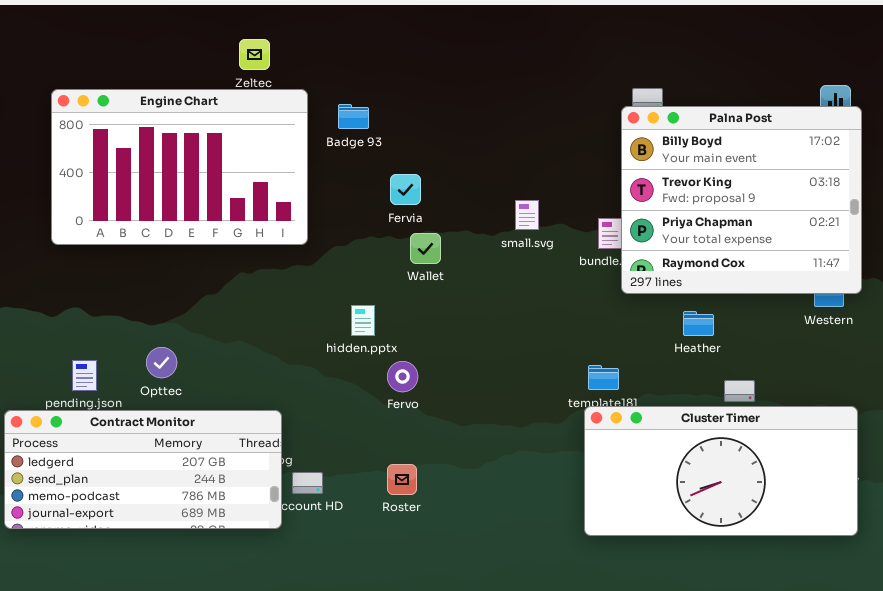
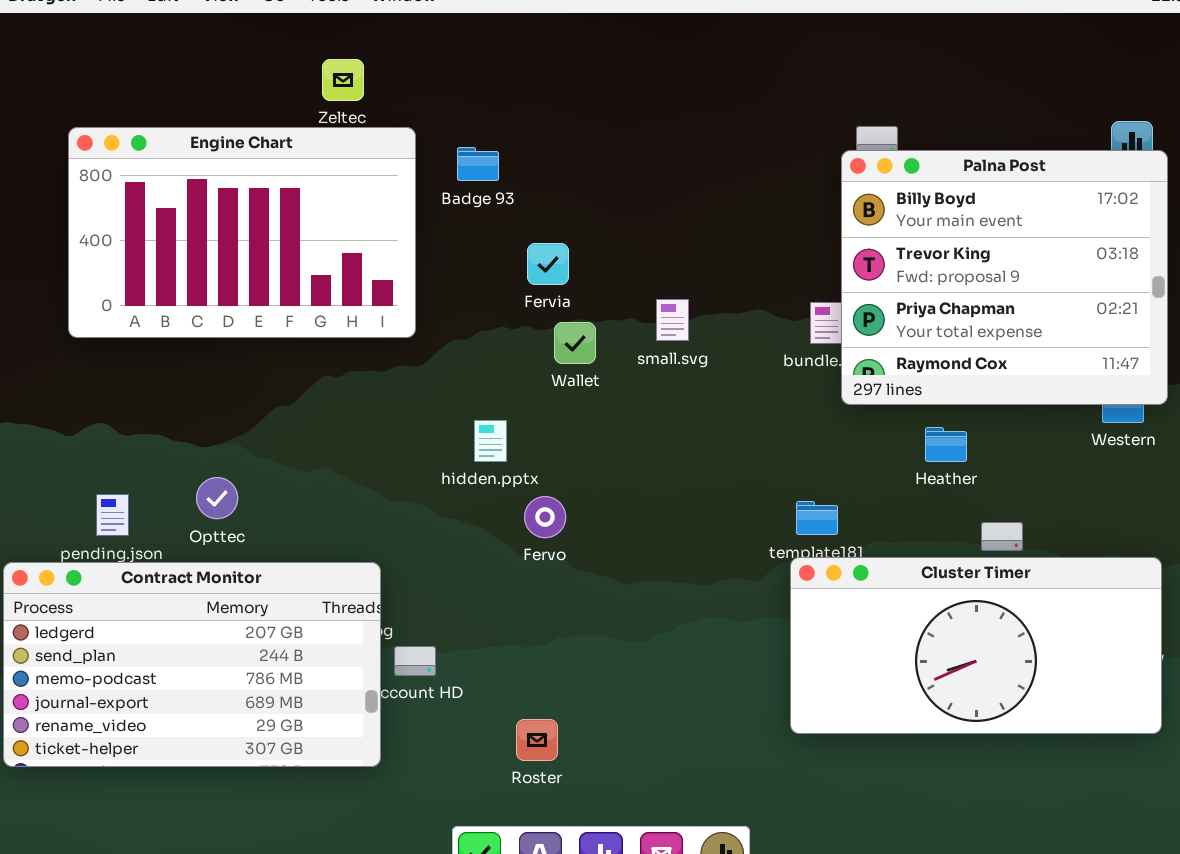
small.svg: [515,200,539,230] -> [656,299,689,341], moved
Contract Monitor: [4,410,282,529] -> [3,562,381,767], resized
Roster: [387,464,417,495] -> [516,719,558,761], moved

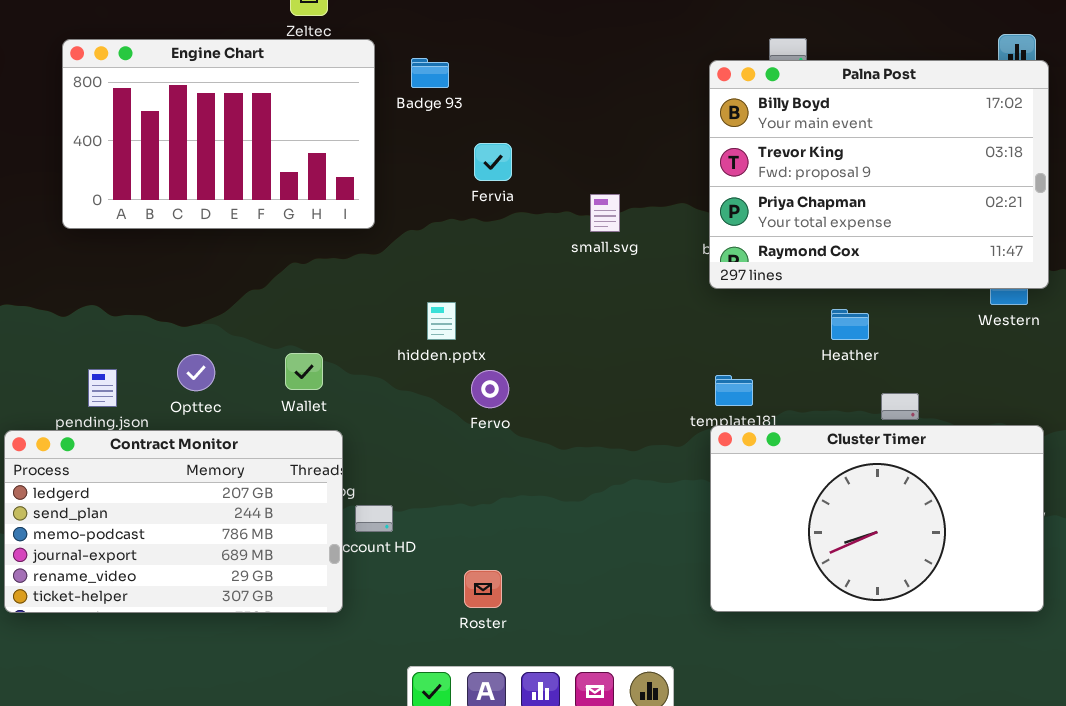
Palna Post: [841,150,1168,405] -> [709,60,1049,289], resized
Wallet: [554,322,596,364] -> [285,353,323,390], moved
Cluster Timer: [790,557,1162,734] -> [710,425,1044,612], resized

